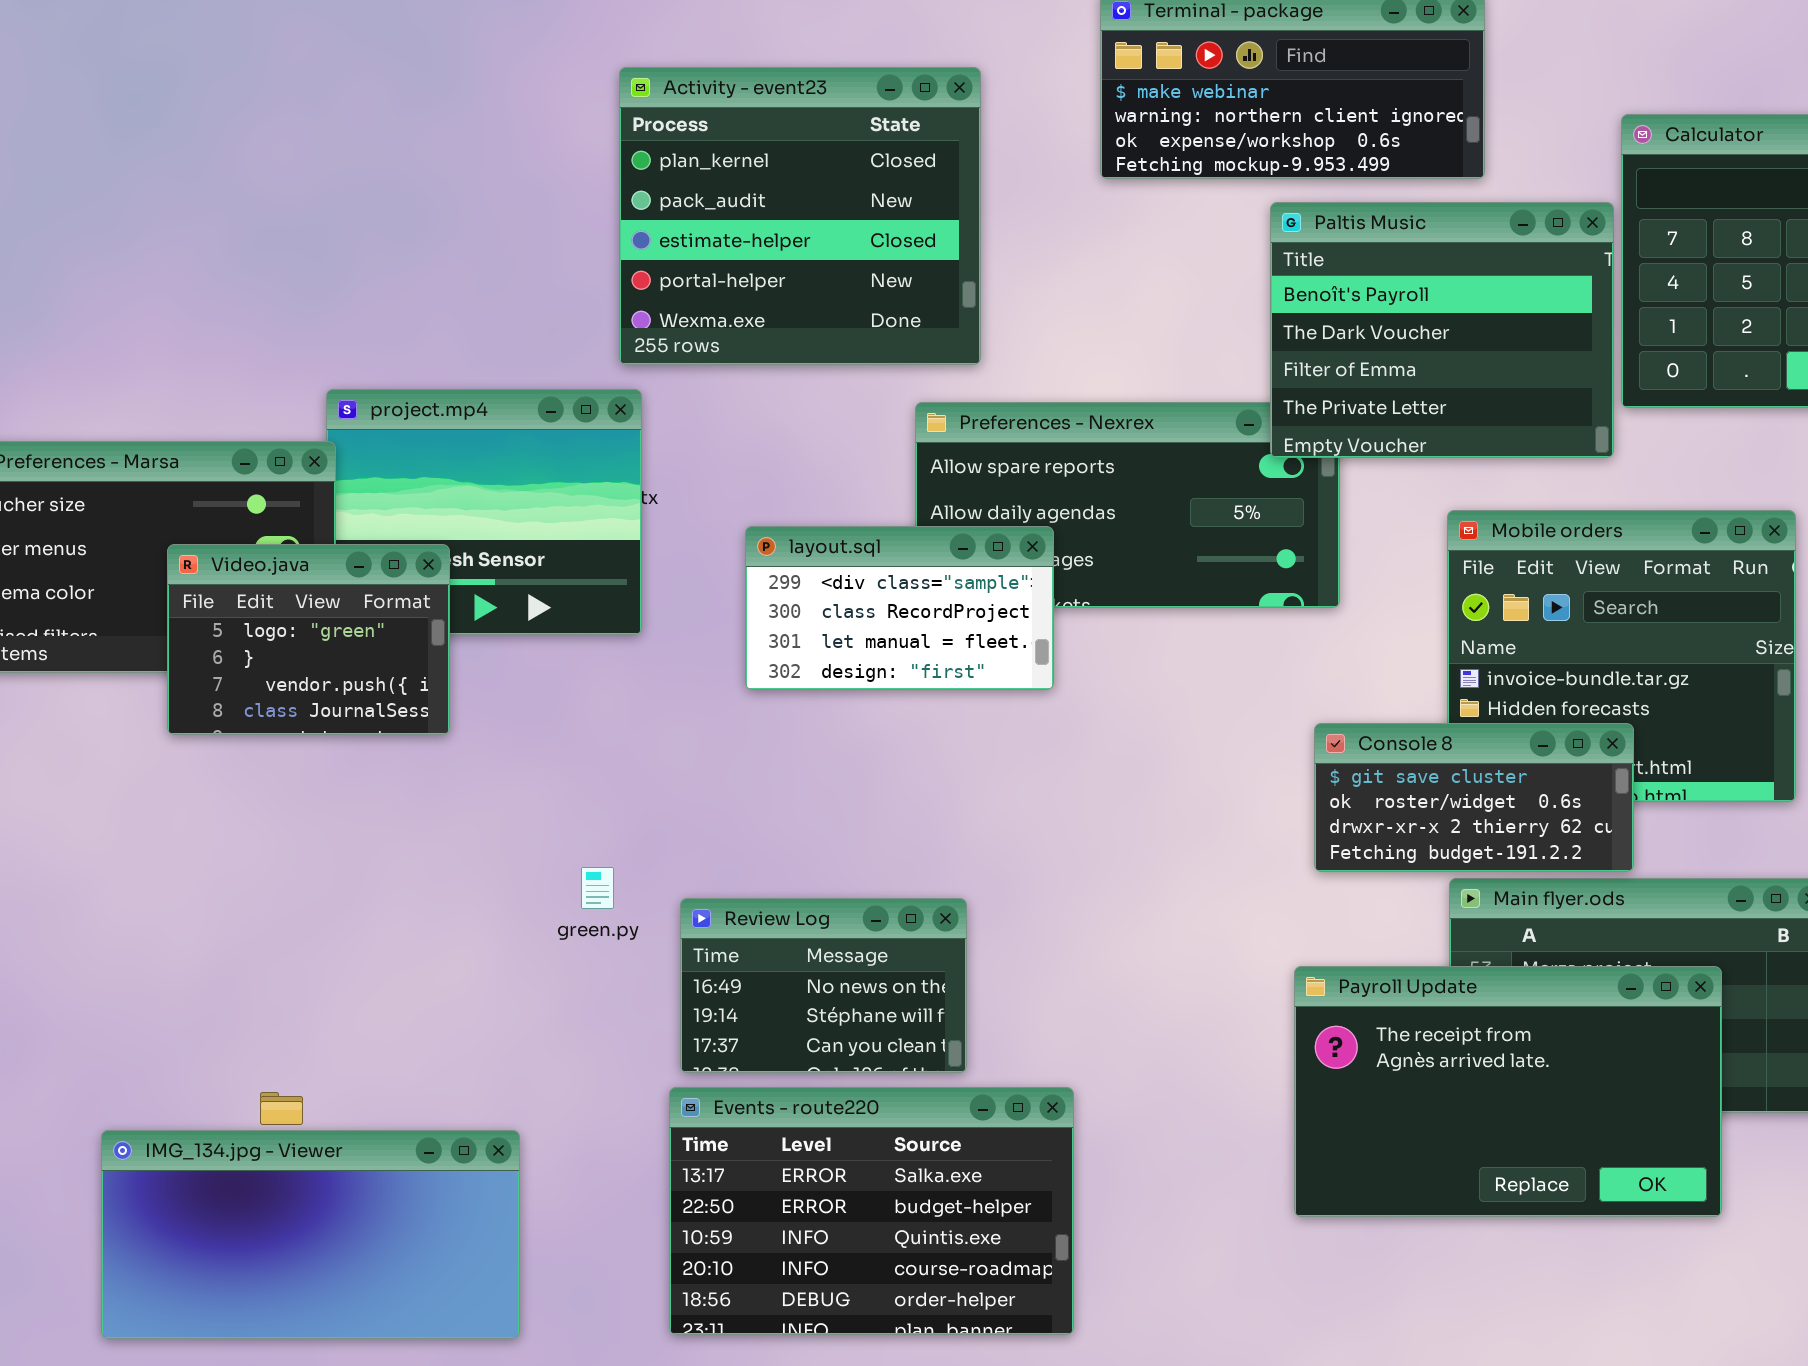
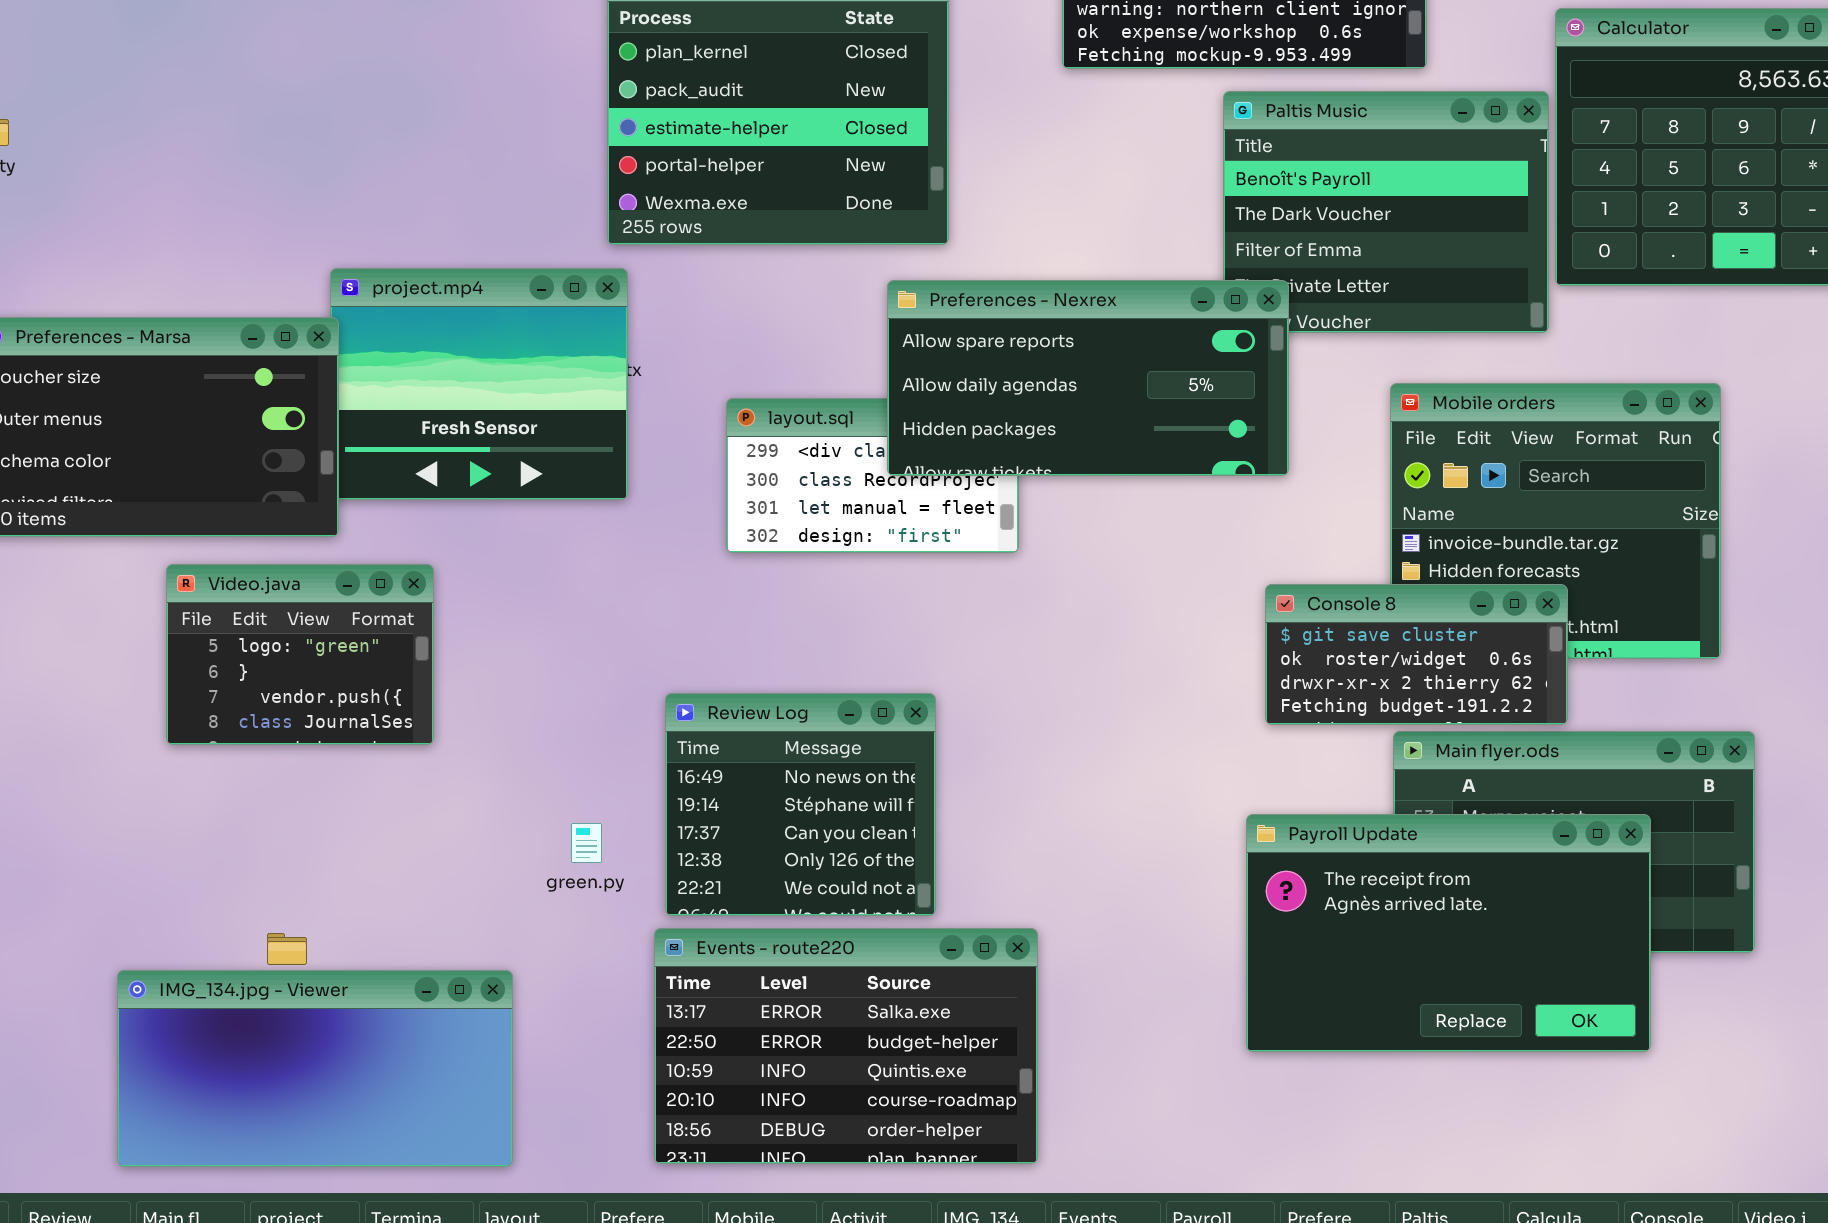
Preferences - Nexrex: [915,402,1340,608] -> [887,280,1289,476], raised
Video.java: [167,544,450,735] -> [166,564,434,745], moved
green.py: [581,867,614,909] -> [571,823,602,863], moved
Review Log: [680,898,967,1073] -> [665,693,936,916], resized

